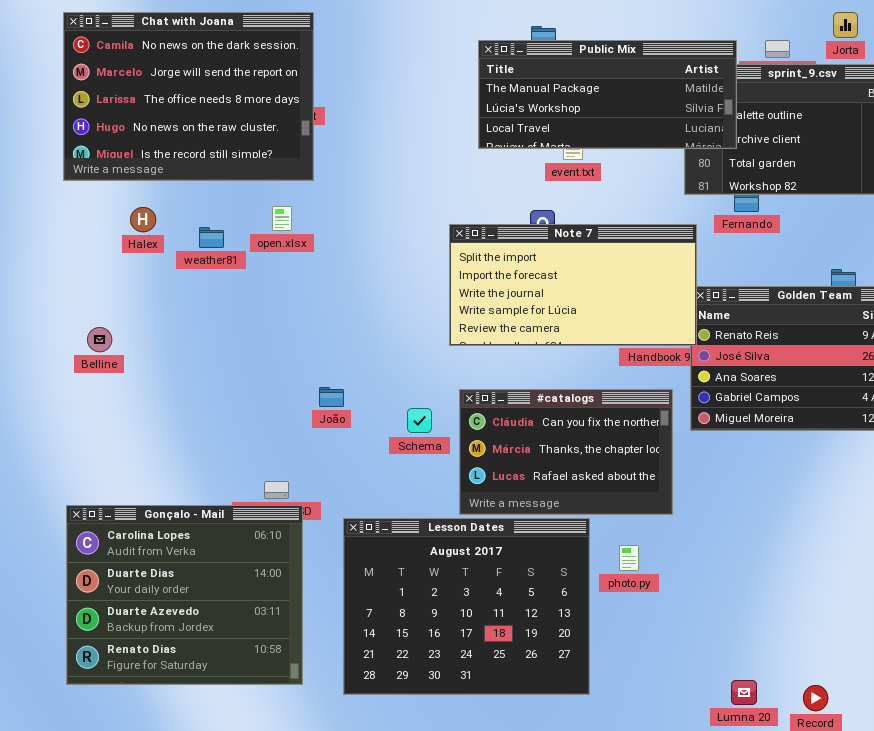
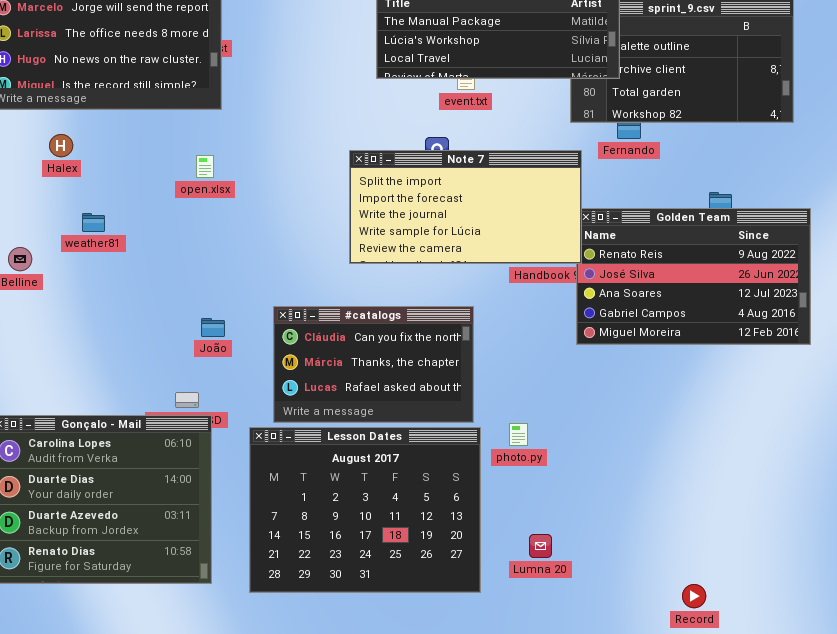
open.xlsx: [272,206,292,231] -> [196,155,214,178], moved
weather81: [199,227,224,248] -> [82,213,105,232], moved
João: [319,387,344,407] -> [201,318,225,337], moved
#catalogs: [459,389,673,515] -> [273,306,474,423], moved
photo.py: [619,545,639,571] -> [509,423,528,446], moved
Lumna 20: [731,680,757,705] -> [529,534,552,558], moved

